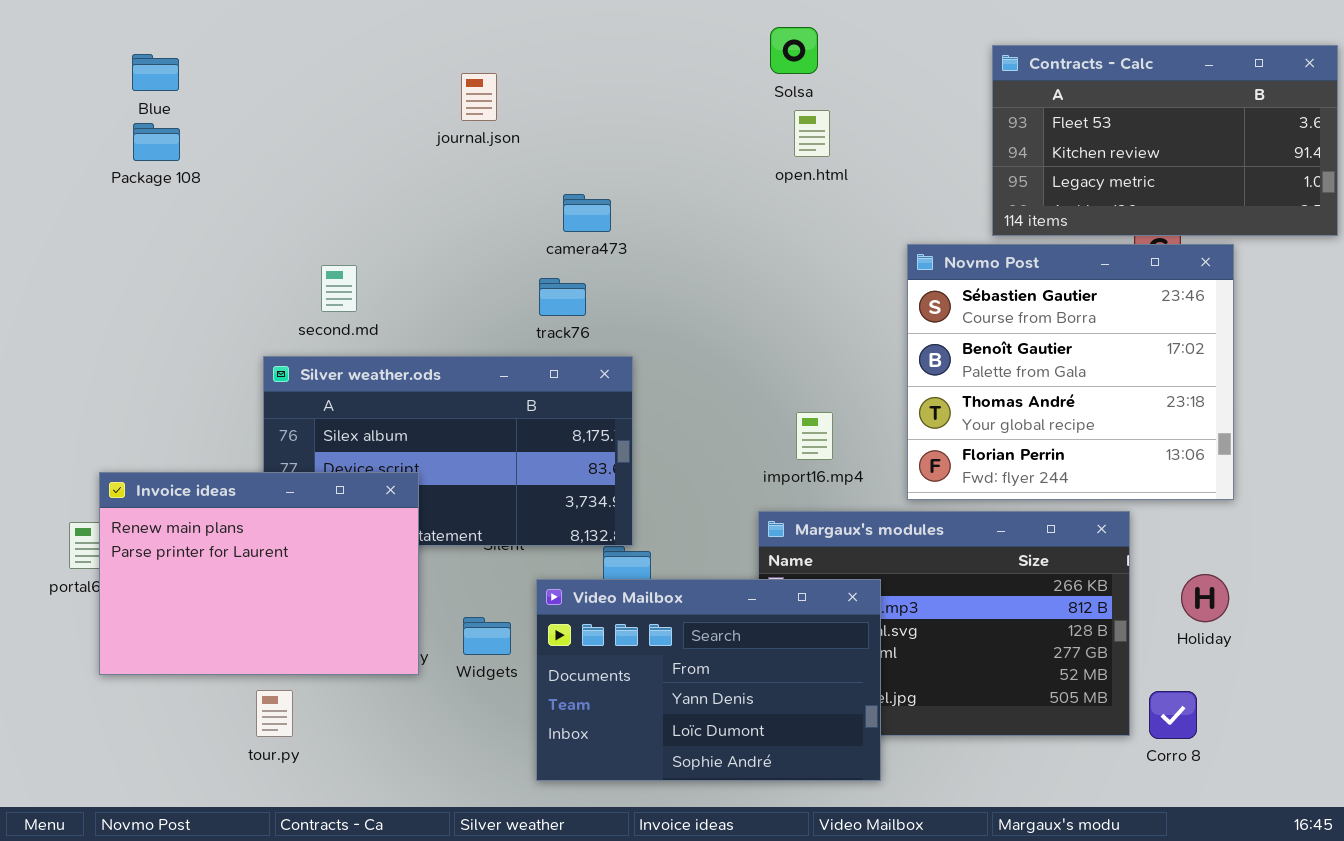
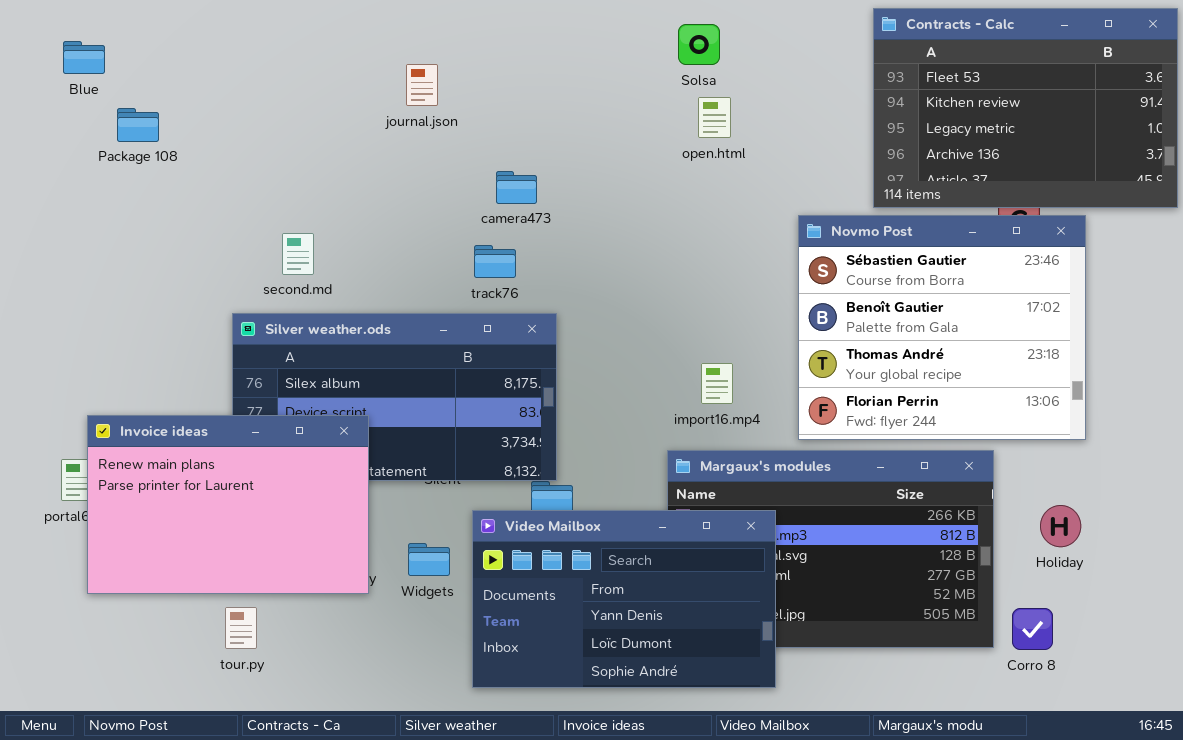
Contracts - Calc: [992,45,1338,236] -> [873,8,1178,208], resized
Blue: [132,54,179,91] -> [63,41,105,74], moved

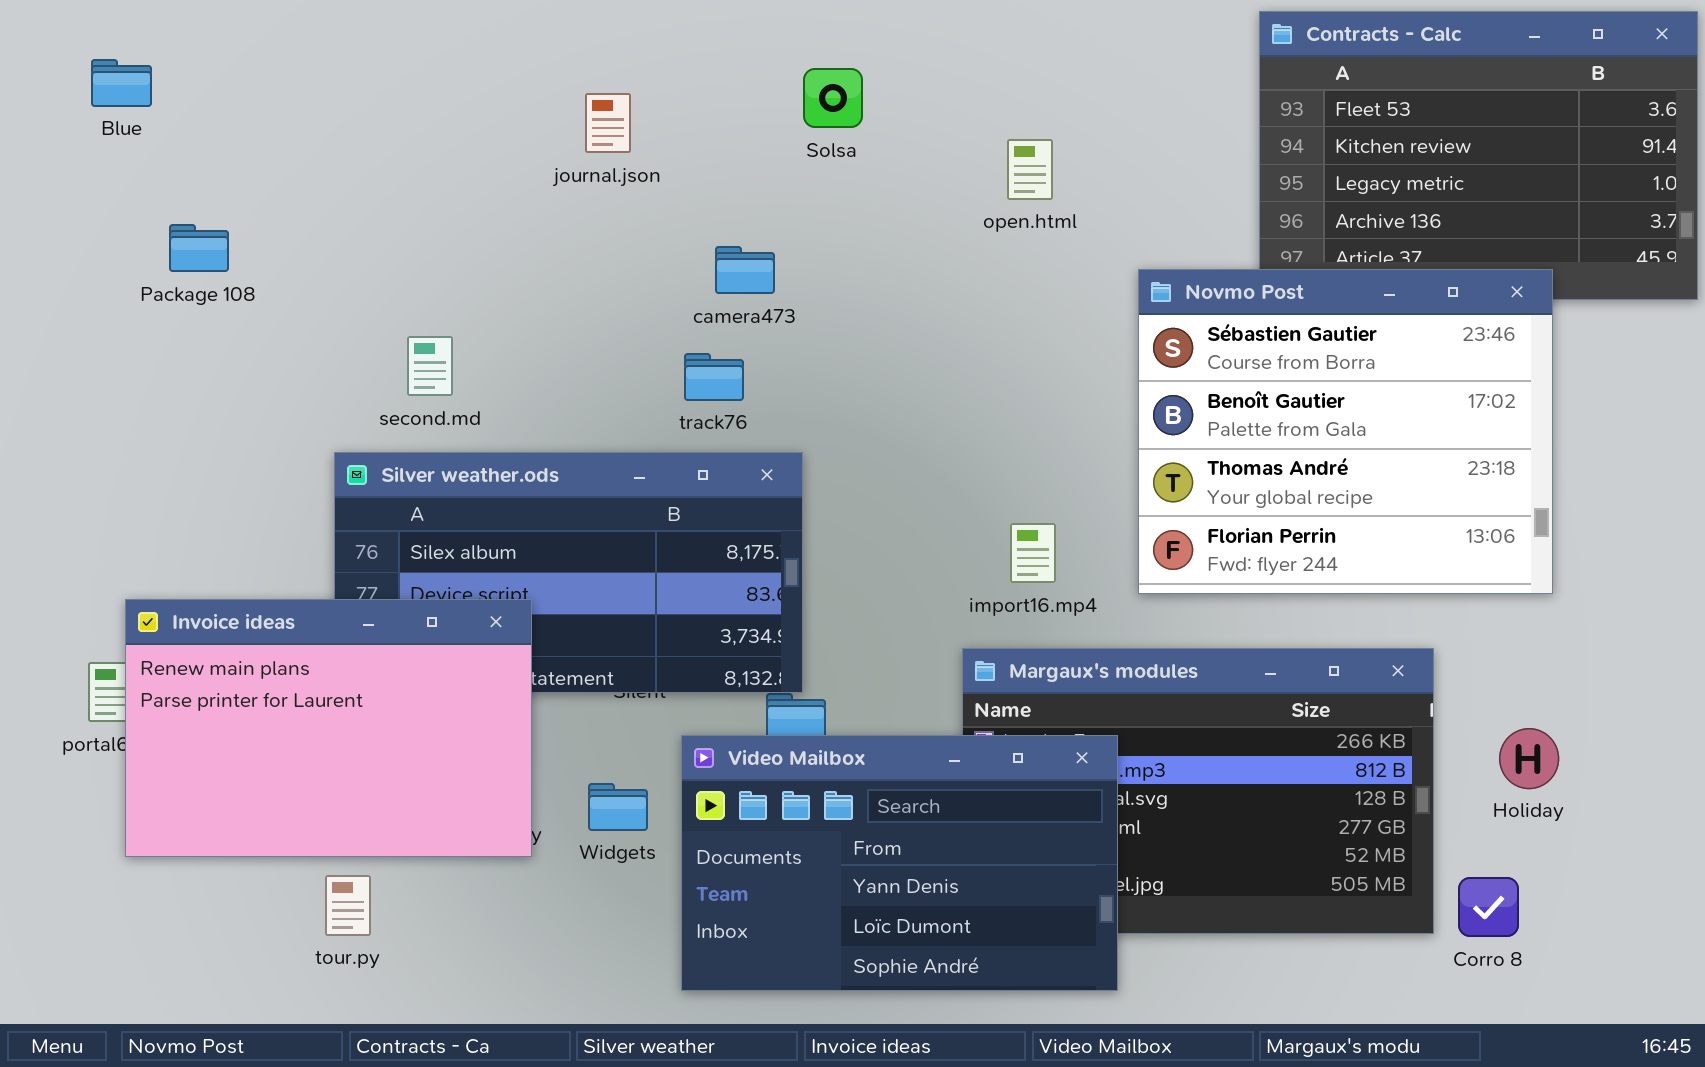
Solsa: [678,24,720,65] -> [803,68,863,128], moved
Package 108: [117,108,159,142] -> [169,224,229,272], moved
Novmo Post: [798,215,1086,440] -> [1138,269,1553,594], moved

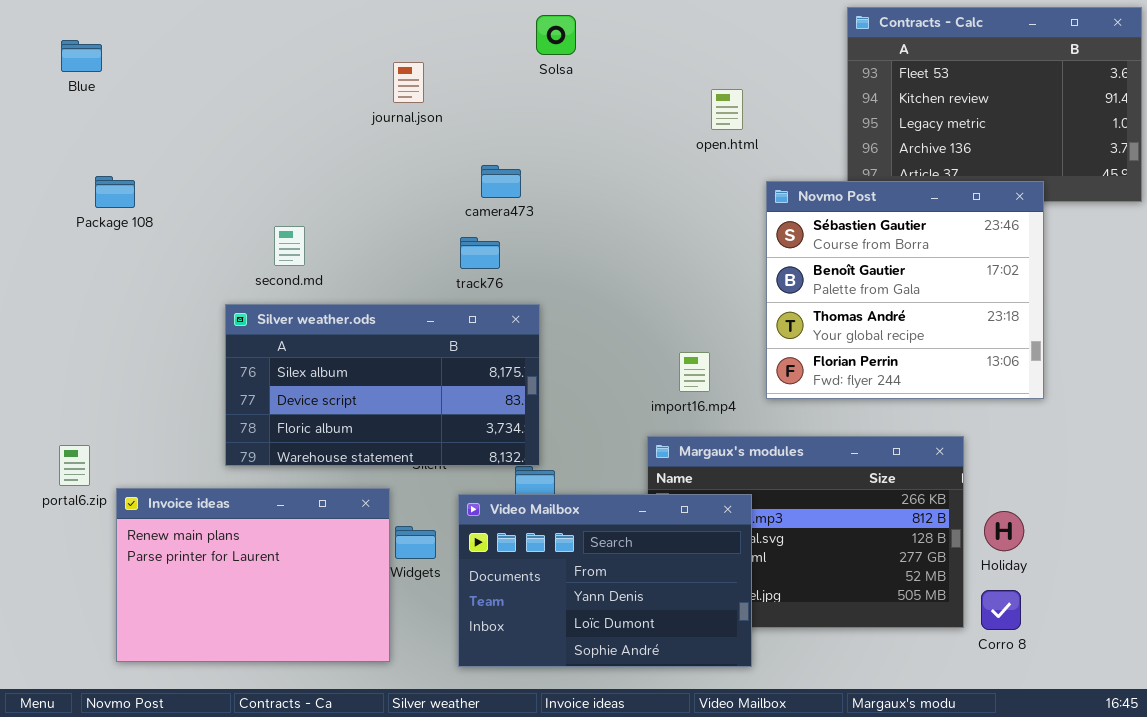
Solsa: [803,68,863,128] -> [536,15,576,55], moved
open.html: [1007,139,1053,200] -> [711,89,743,130], moved
Package 108: [169,224,229,272] -> [95,176,135,208], moved
Invoice ideas: [125,599,532,857] -> [116,488,390,662], moved
Holiday: [1499,728,1559,789] -> [984,511,1024,551], moved

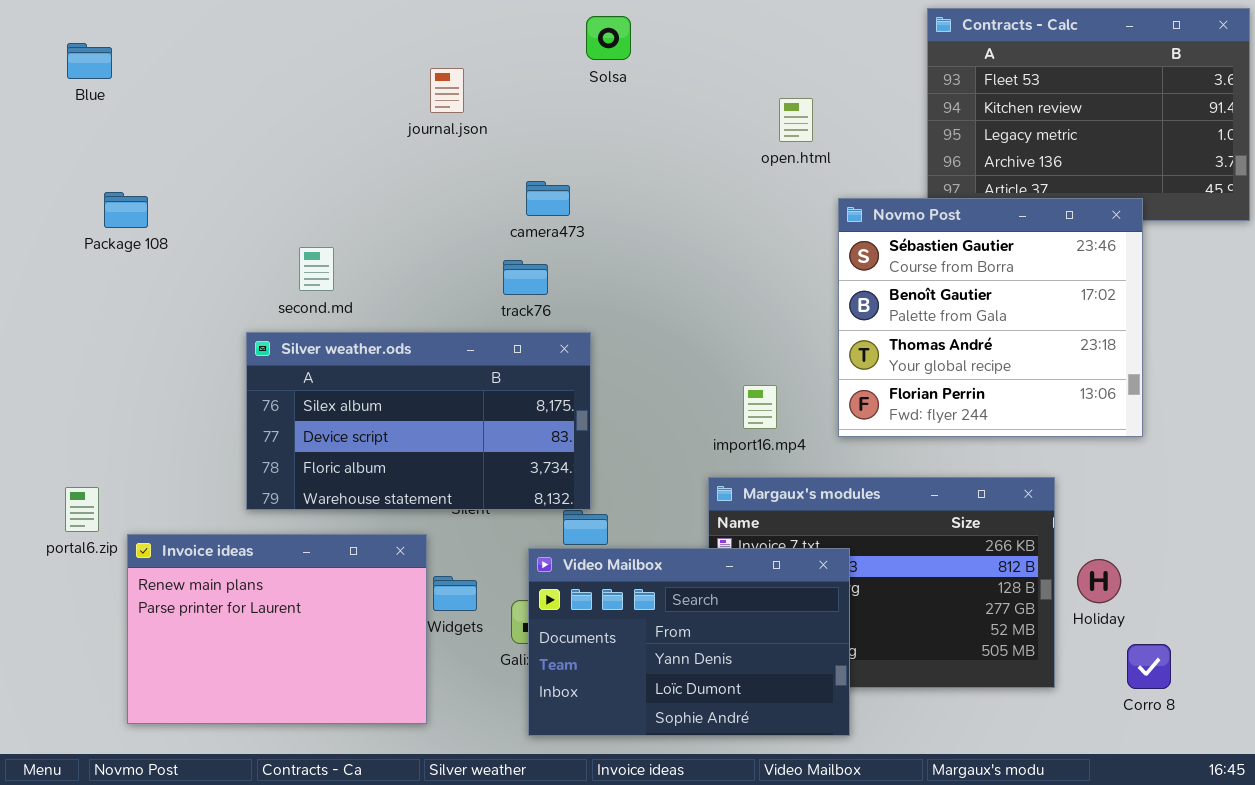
Video Mailbox: [458,494,752,667] -> [528,548,850,736], moved
Corro 8: [981,590,1021,630] -> [1127,644,1171,689], moved

